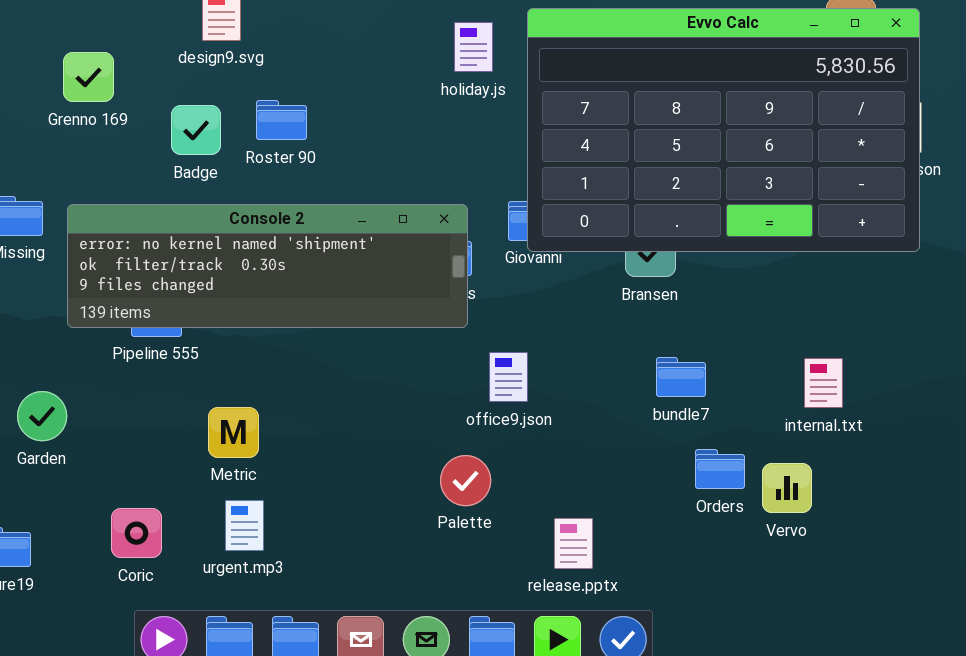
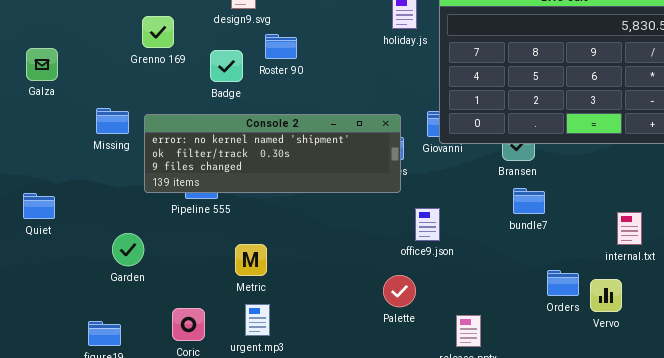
Roster 90: [256,100,307,140] -> [265,34,297,59], moved
bundle7: [656,357,706,397] -> [513,188,545,214], moved

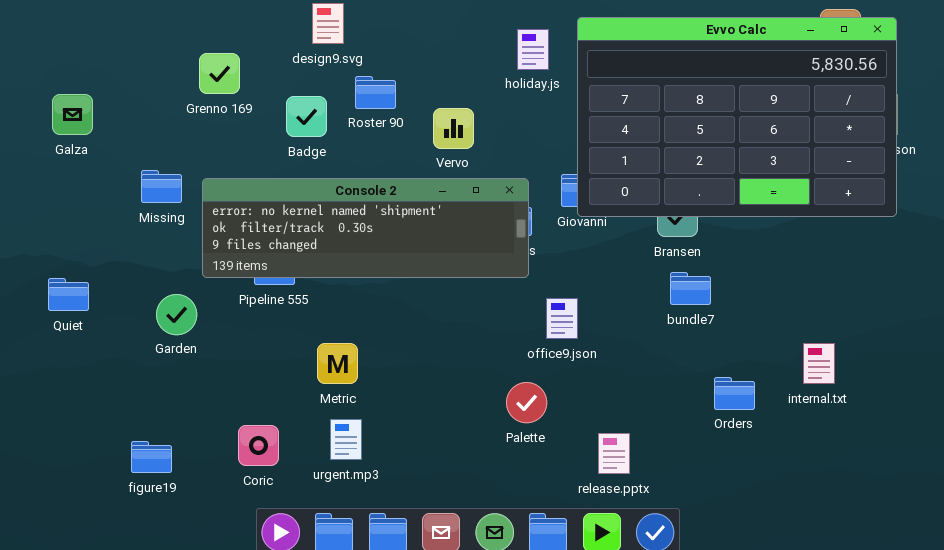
internal.txt: [617,212,642,245] -> [803,343,835,384], moved
Garden: [112,233,144,266] -> [156,294,197,335], moved
Vervo: [590,279,622,312] -> [433,108,474,149], moved

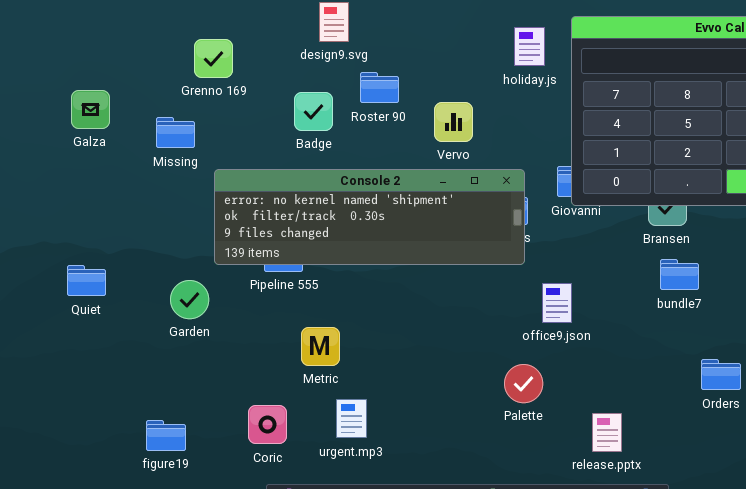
Grenno 169: [199,53,240,94] -> [194,39,233,78], moved
Missing: [141,170,182,203] -> [156,117,195,148], moved
Metric: [317,343,358,384] -> [301,327,340,366], moved

